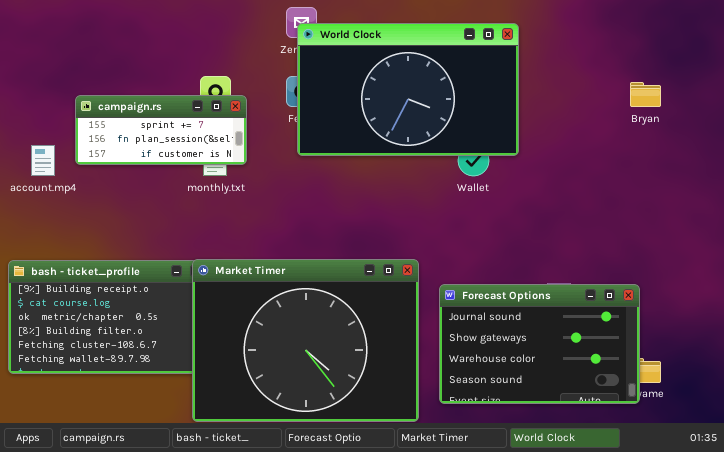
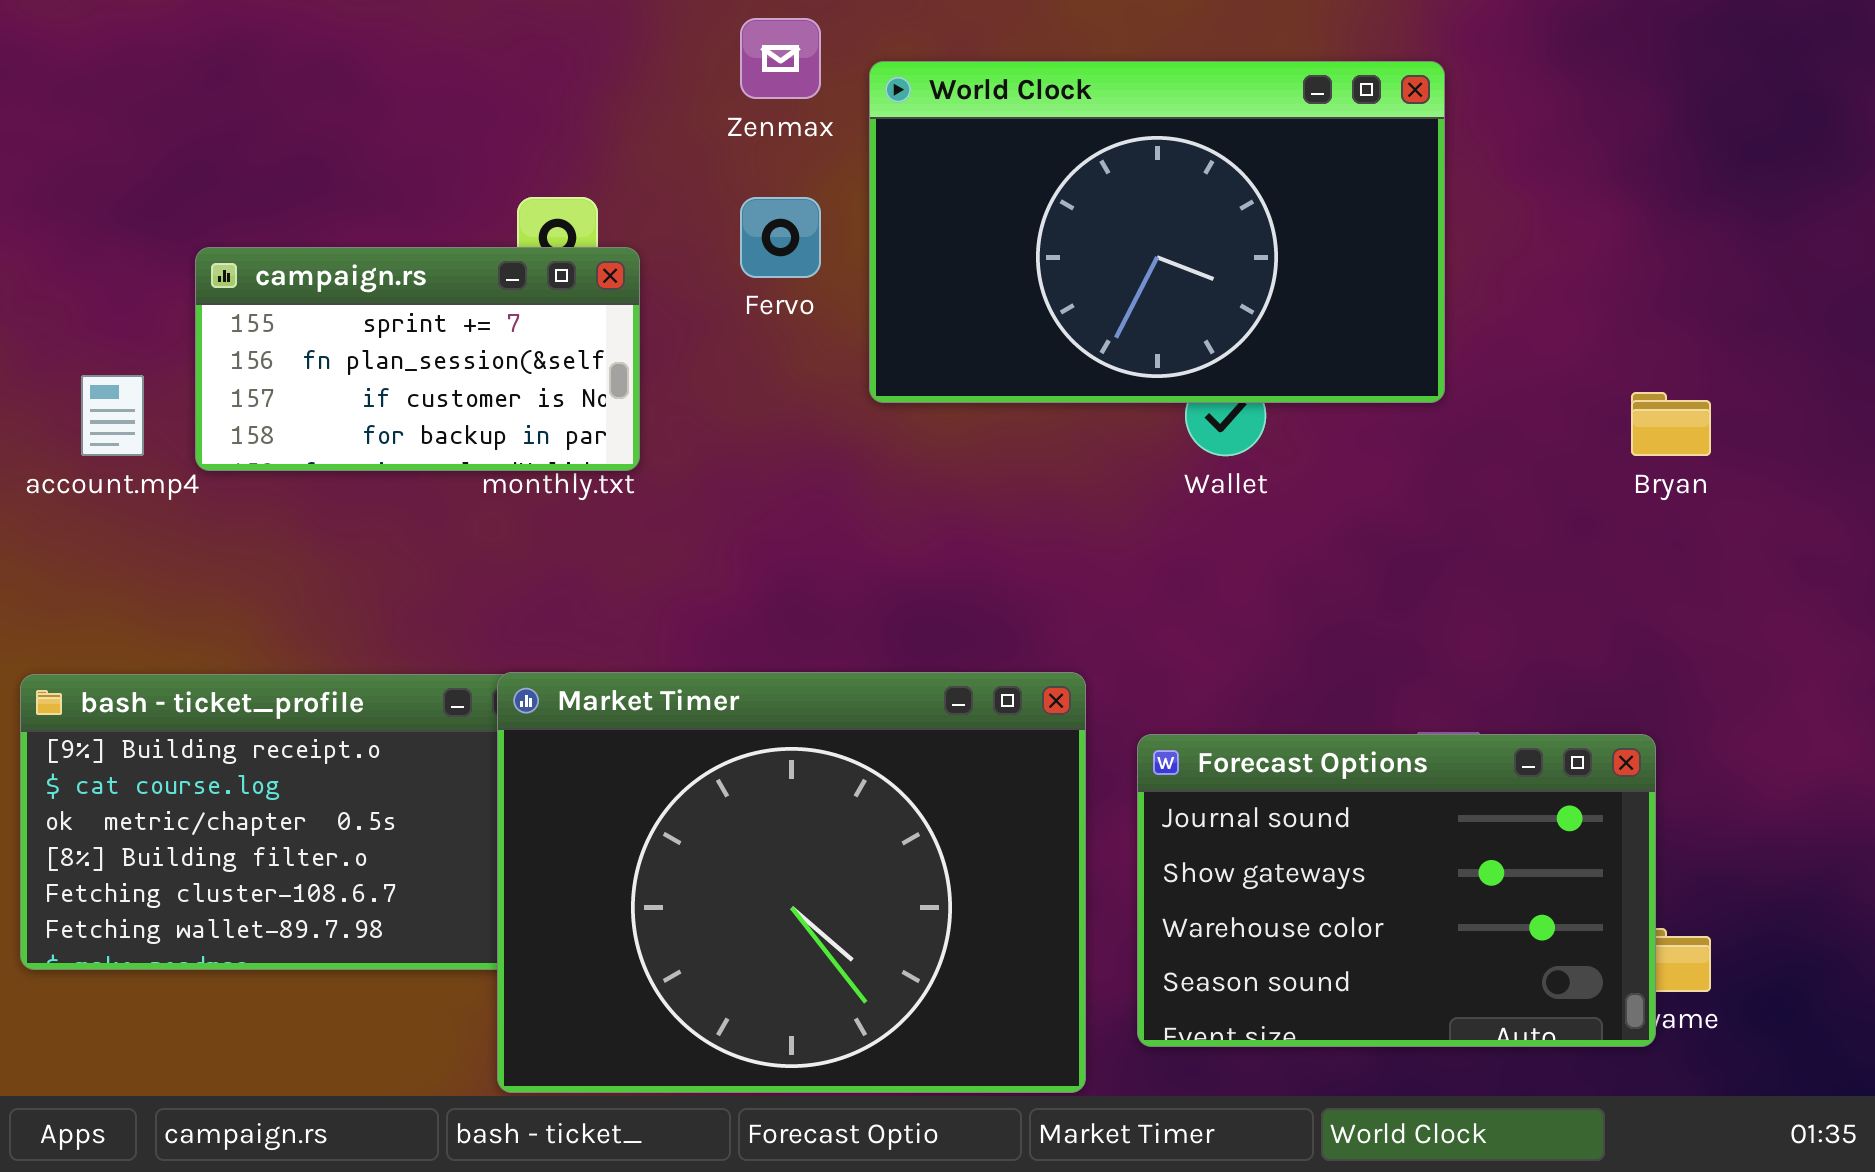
World Clock: [297,23,519,156] -> [869,61,1445,403], moved
Bryan: [630,82,661,107] -> [1631,392,1711,456], moved
campaign.rs: [75,95,247,165] -> [195,247,640,471], resized

